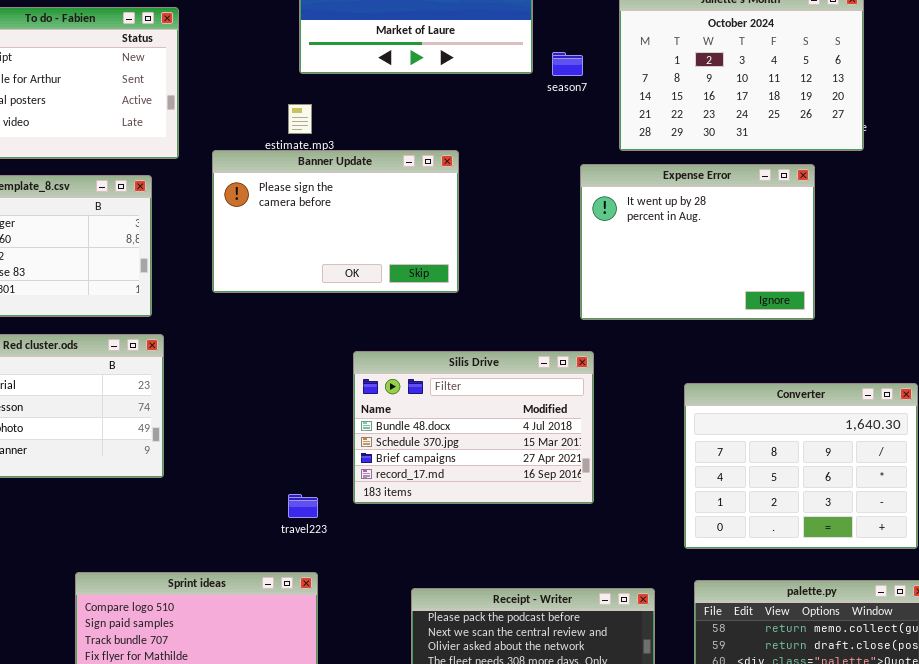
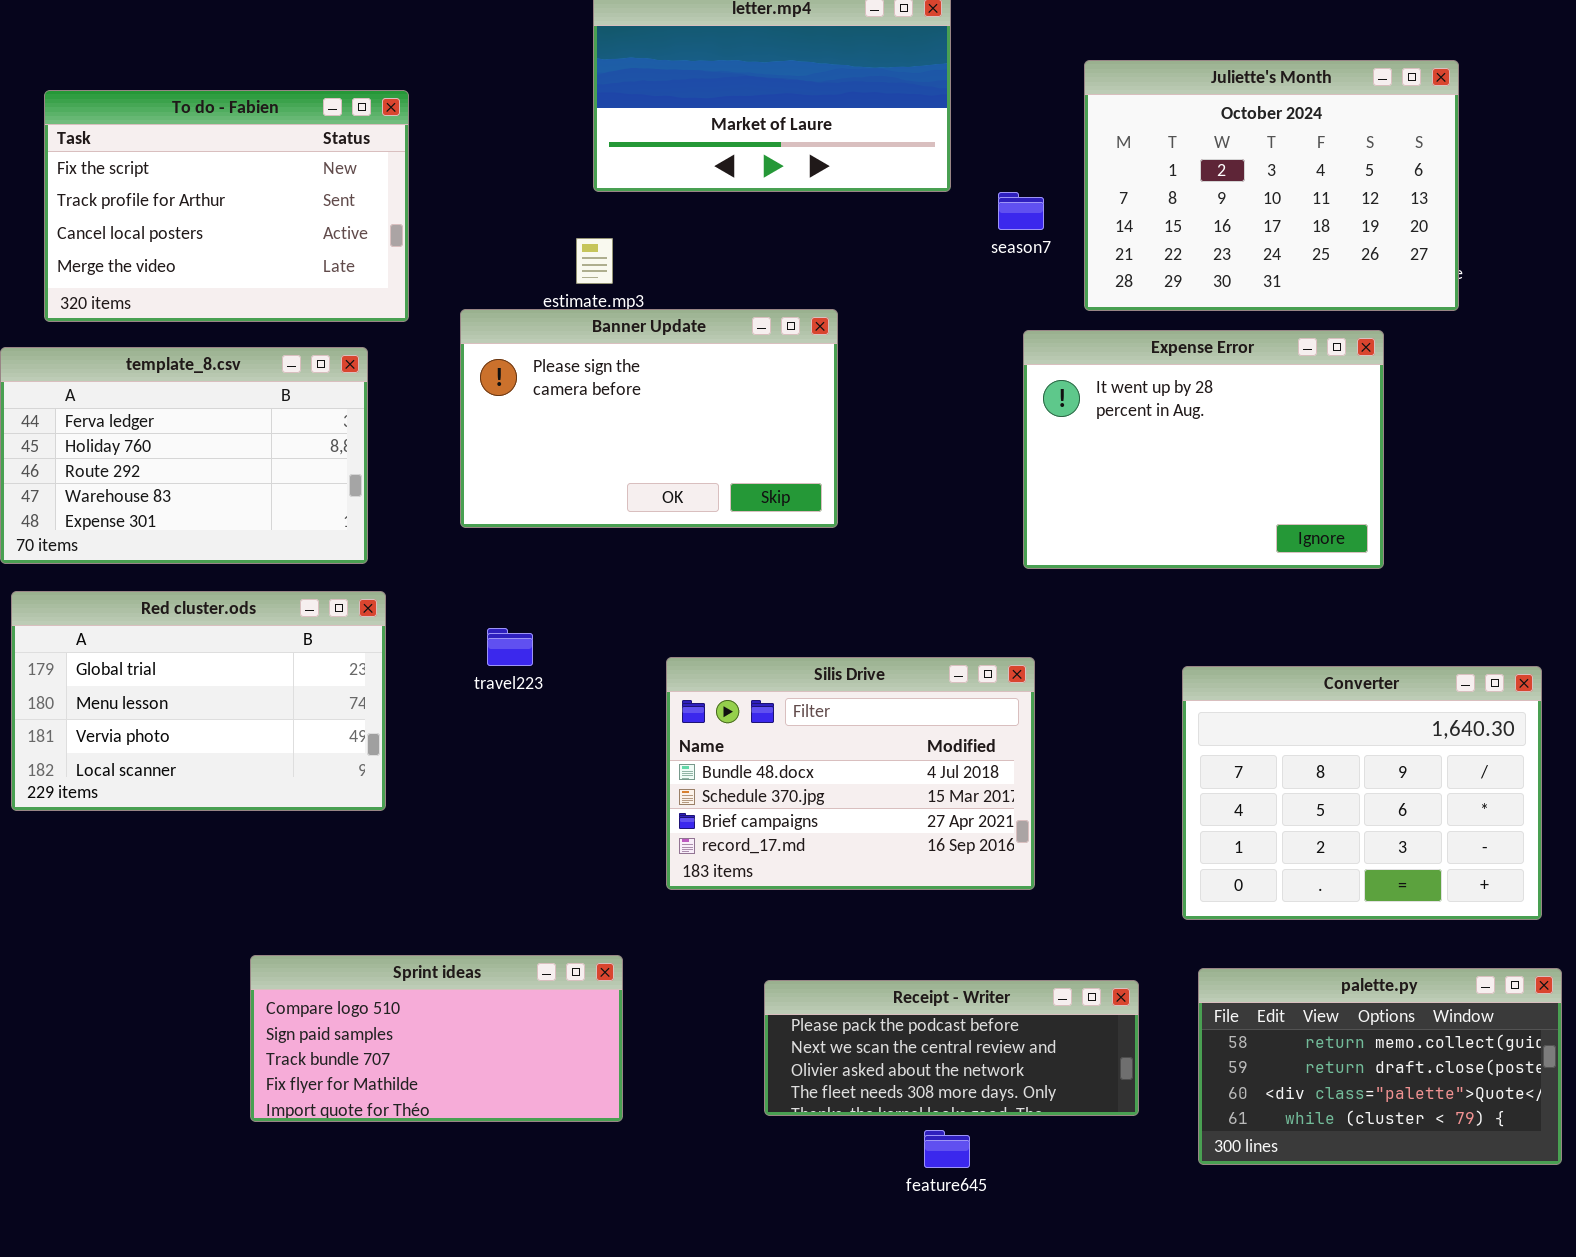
season7: [552,52,583,76] -> [998,192,1044,230], moved
Silis Drive: [353,351,594,504] -> [666,657,1035,890], moved
travel223: [288,494,318,518] -> [487,628,533,666], moved

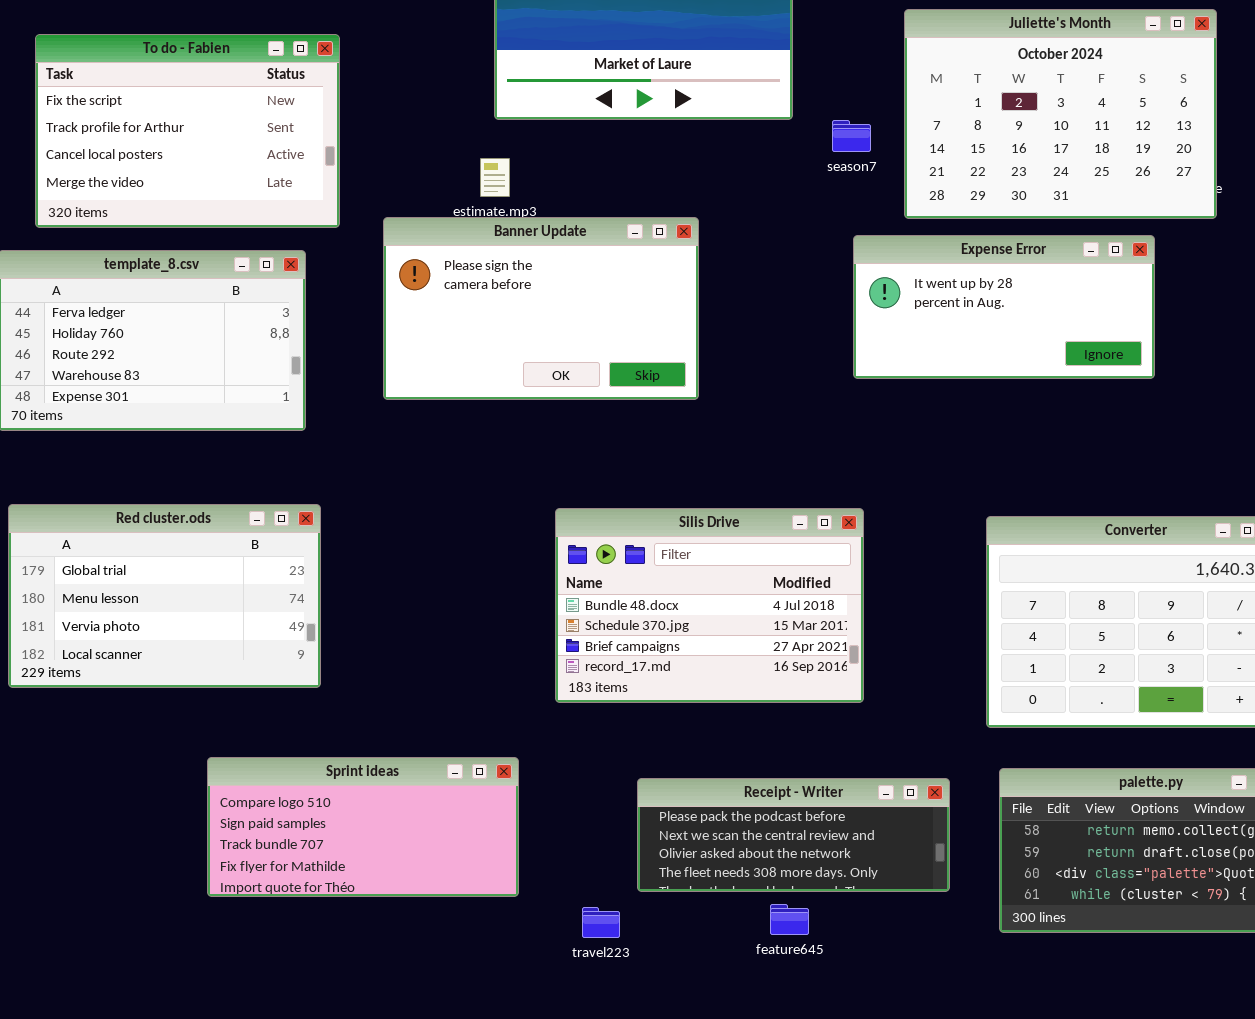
Expense Error: [1023,330,1384,569] -> [853,235,1155,379], resized
Red cluster.ods: [11,591,386,811] -> [8,504,321,688], moved
travel223: [487,628,533,666] -> [582,907,620,938], moved

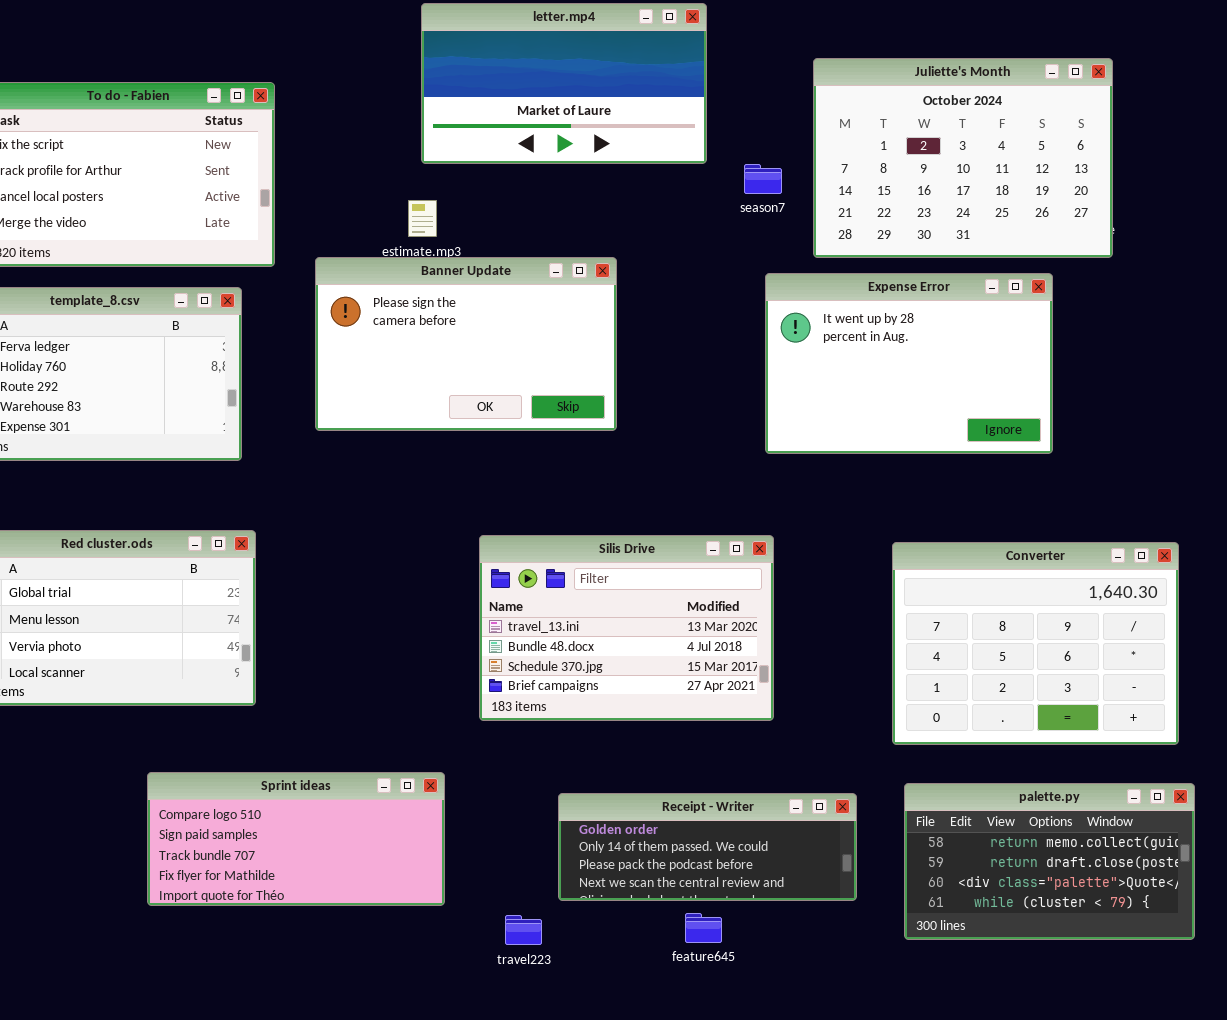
Expense Error: [853,235,1155,379] -> [765,273,1053,454], resized
Silis Drive: [555,508,864,703] -> [479,535,774,721], scrolled up 1 row
Receipt - Writer: [637,778,950,892] -> [558,793,857,901], scrolled up 2 rows

